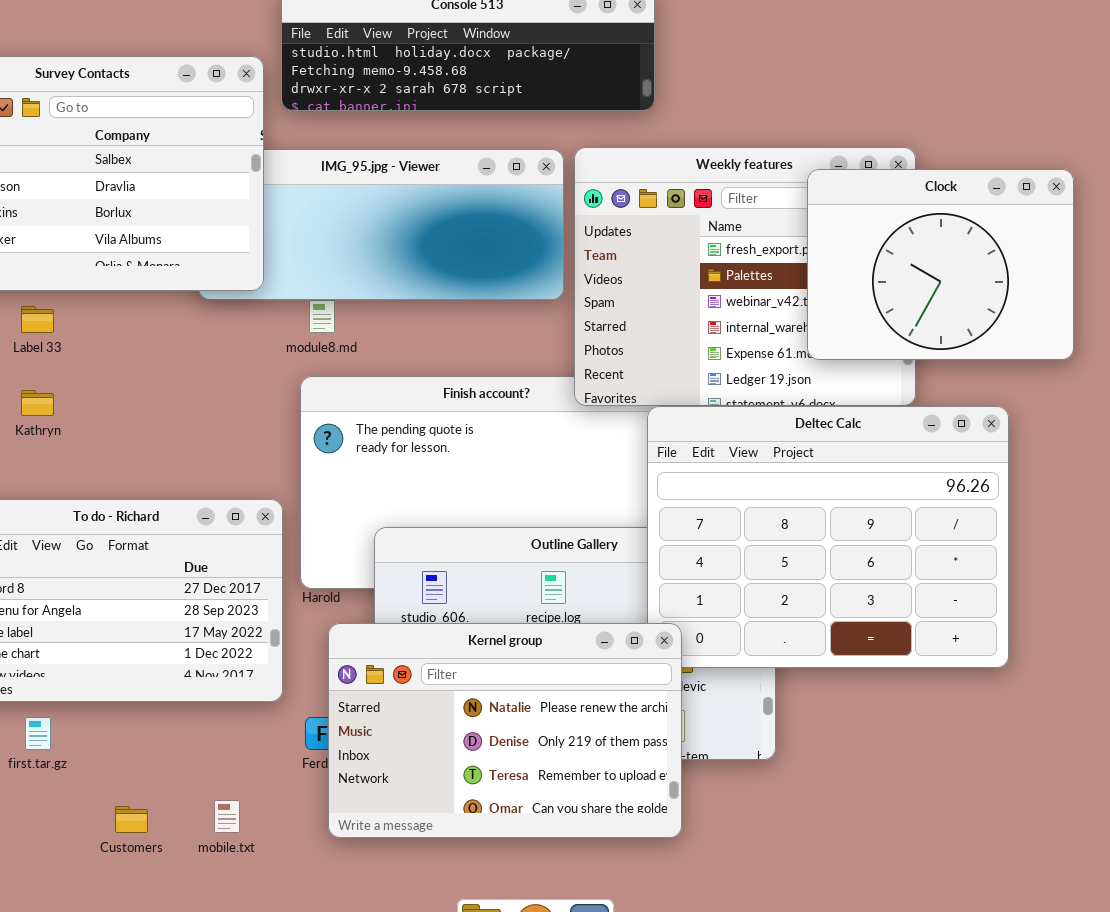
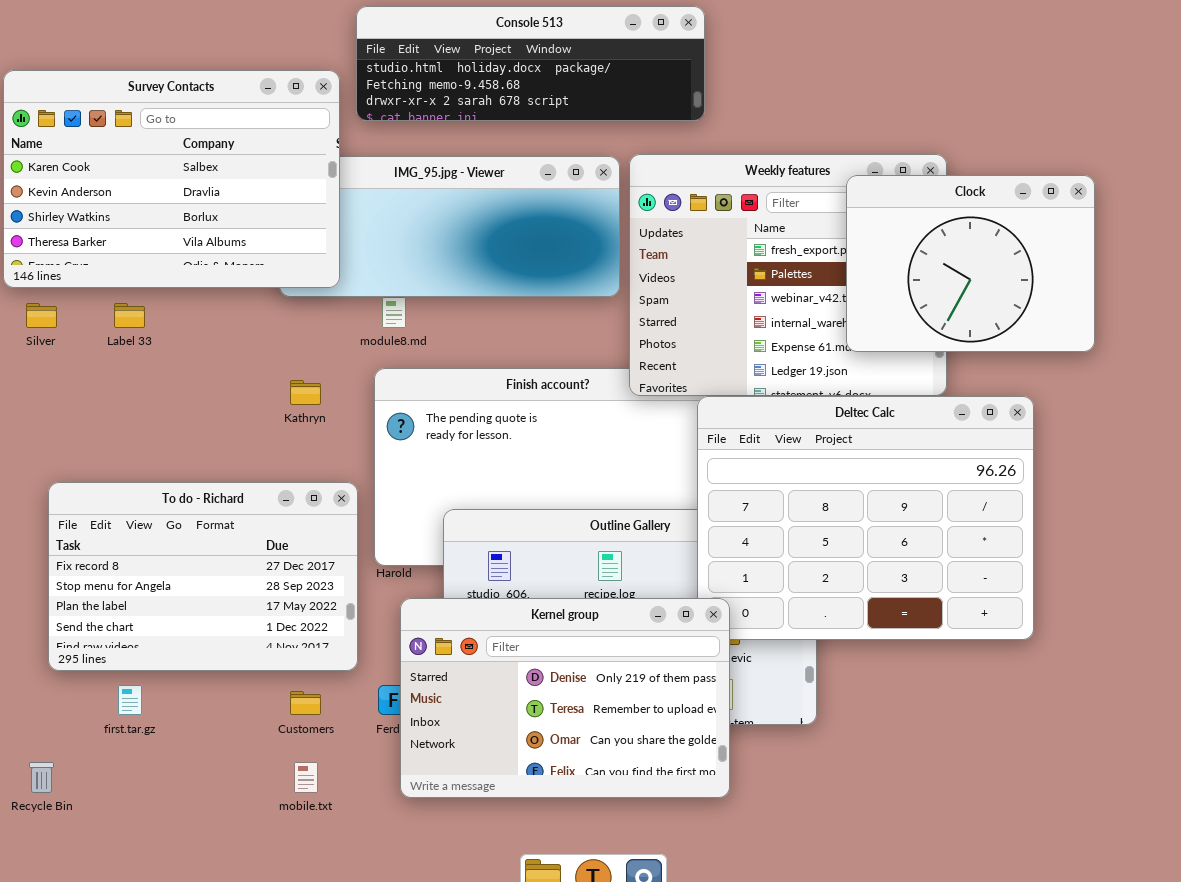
Kathryn: [21,390,54,416] -> [290,380,321,405], moved
Kernel group: [328,623,682,838] -> [400,598,730,798], scrolled down 1 row
Customers: [115,806,148,833] -> [290,691,321,715], moved

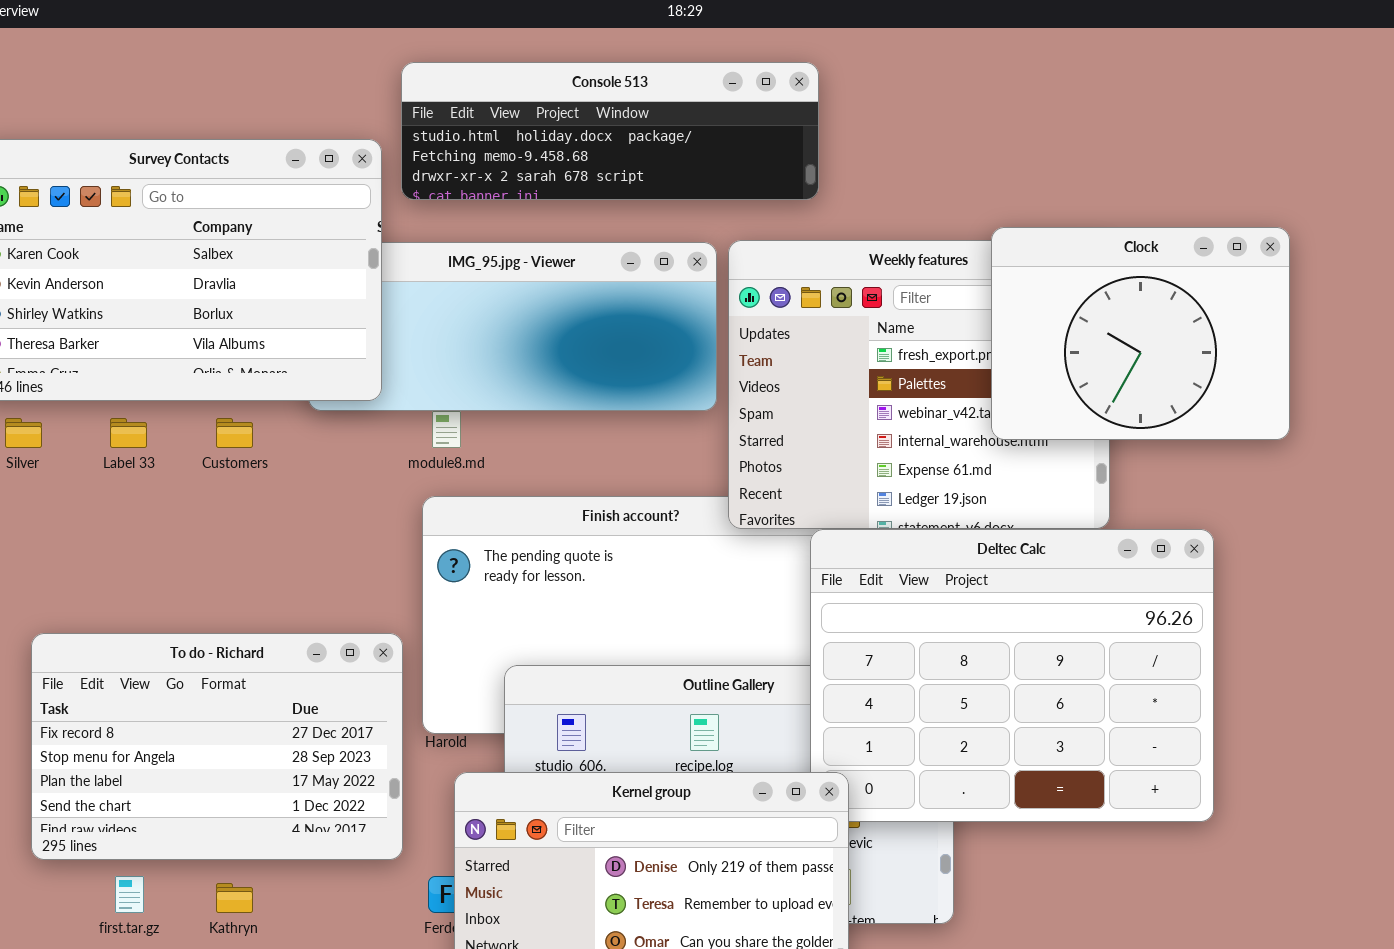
Clock: [846,175,1095,352] -> [991,227,1290,440], moved
Kathryn: [290,380,321,405] -> [216,883,253,913], moved
Customers: [290,691,321,715] -> [216,418,253,448], moved

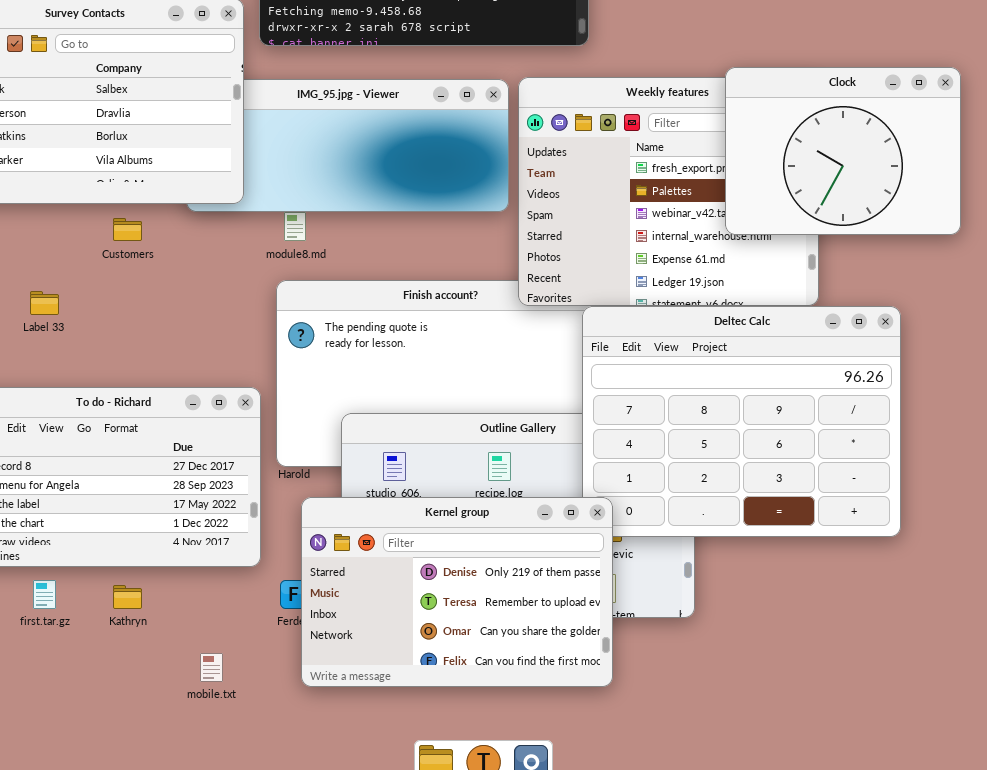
Label 33: [110,418,147,448] -> [30,291,59,315], moved

